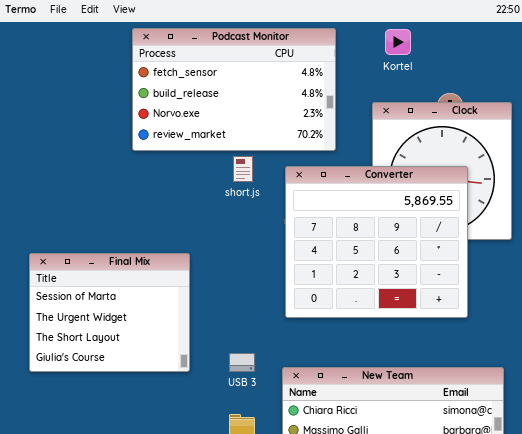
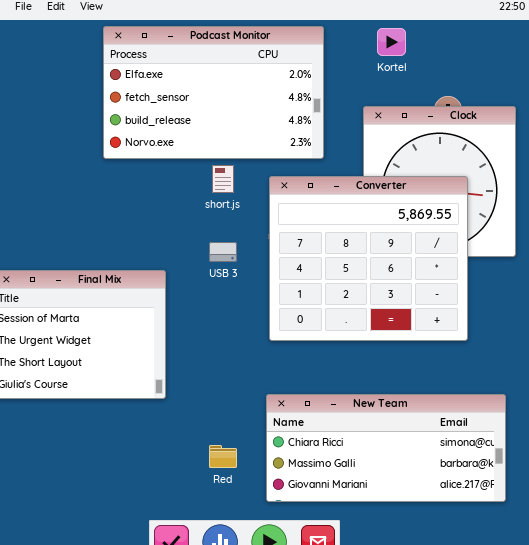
Podcast Monitor: [132,28,336,151] -> [103,26,324,159], scrolled up 1 row
USB 3: [229,353,255,372] -> [209,242,237,262], moved

